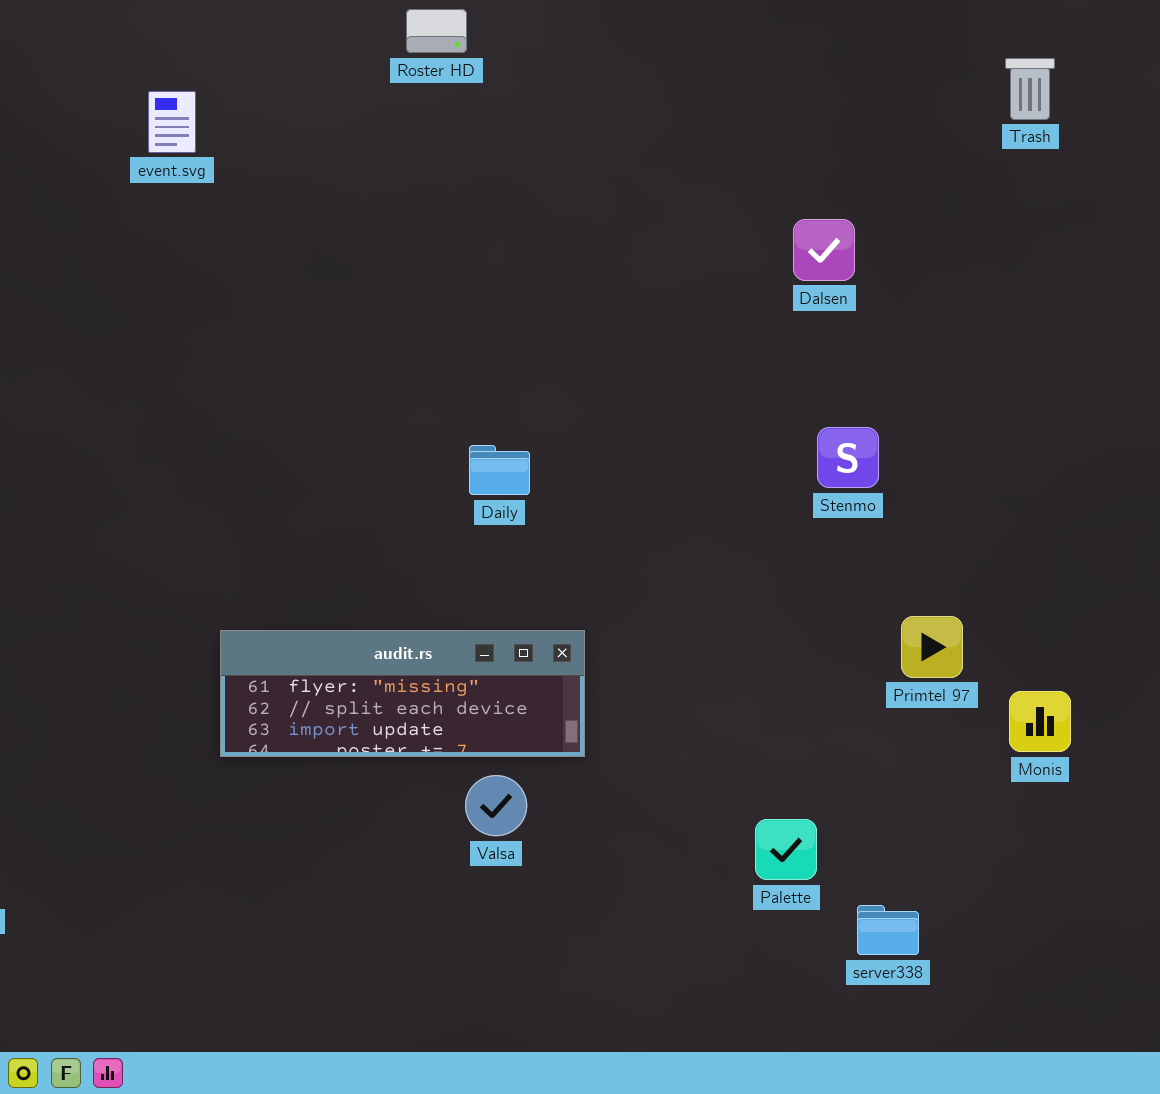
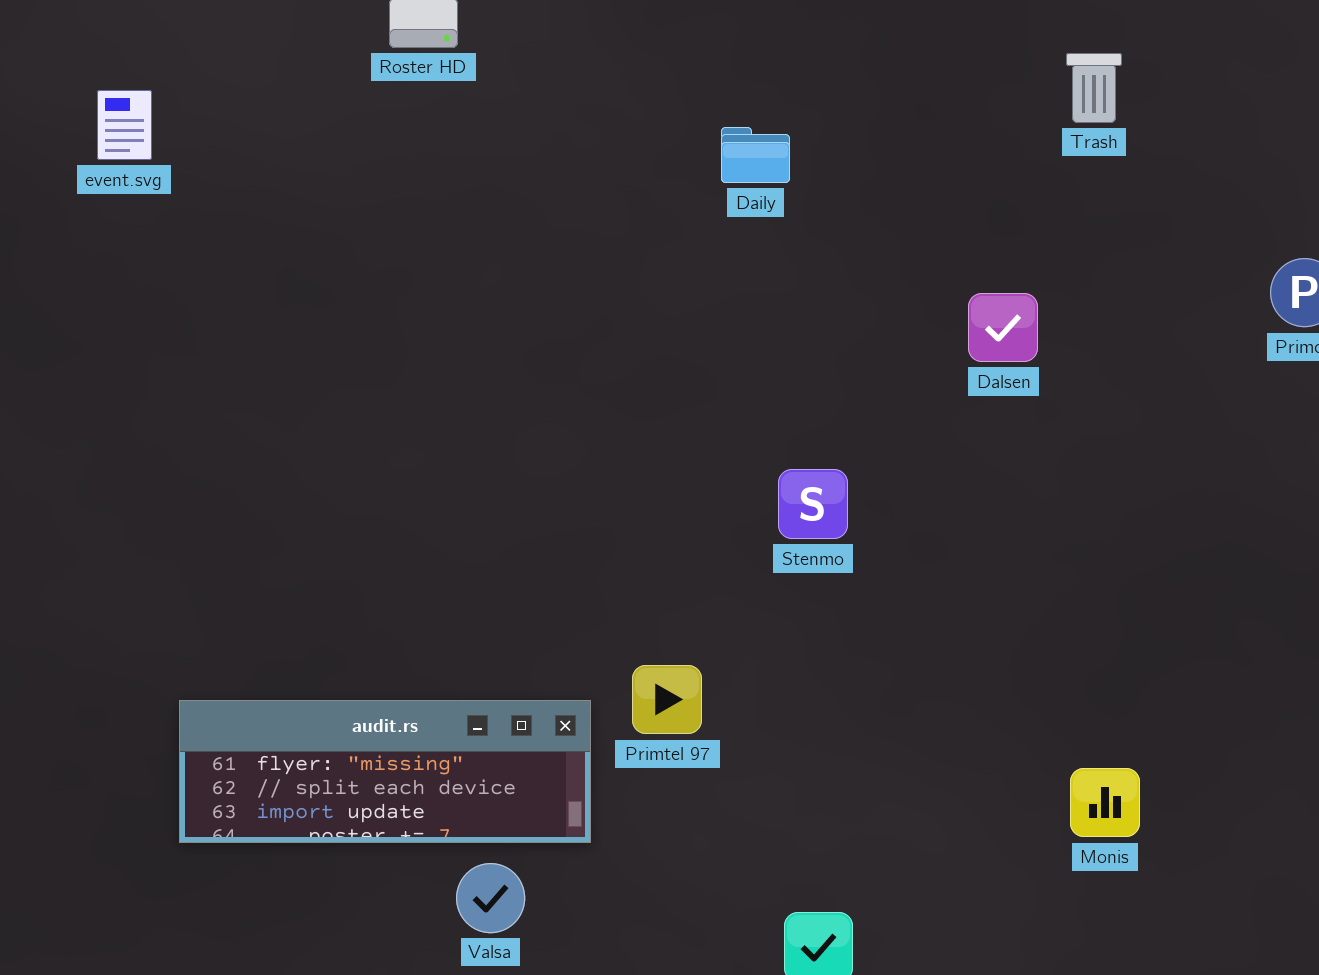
Dalsen: [793,219,855,281] -> [968,293,1038,362], moved
Stenmo: [817,427,879,488] -> [778,469,848,539], moved
Daily: [469,445,530,495] -> [721,127,790,183], moved
Primtel 97: [901,616,963,678] -> [632,665,702,734], moved

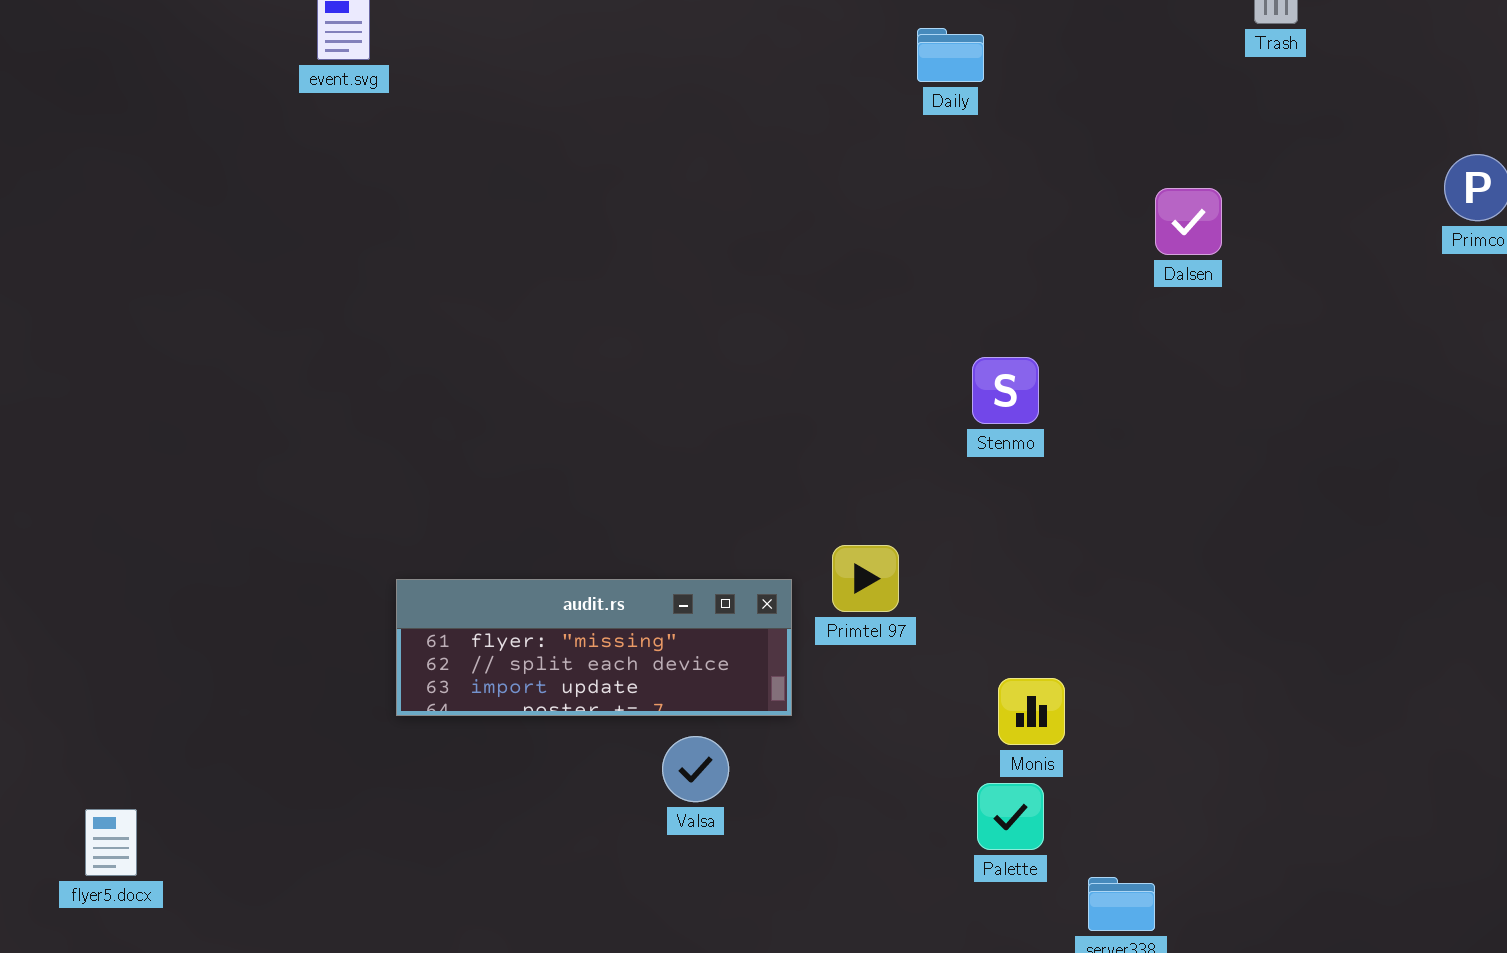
Monis: [1070,768,1140,837] -> [998,678,1065,745], moved

